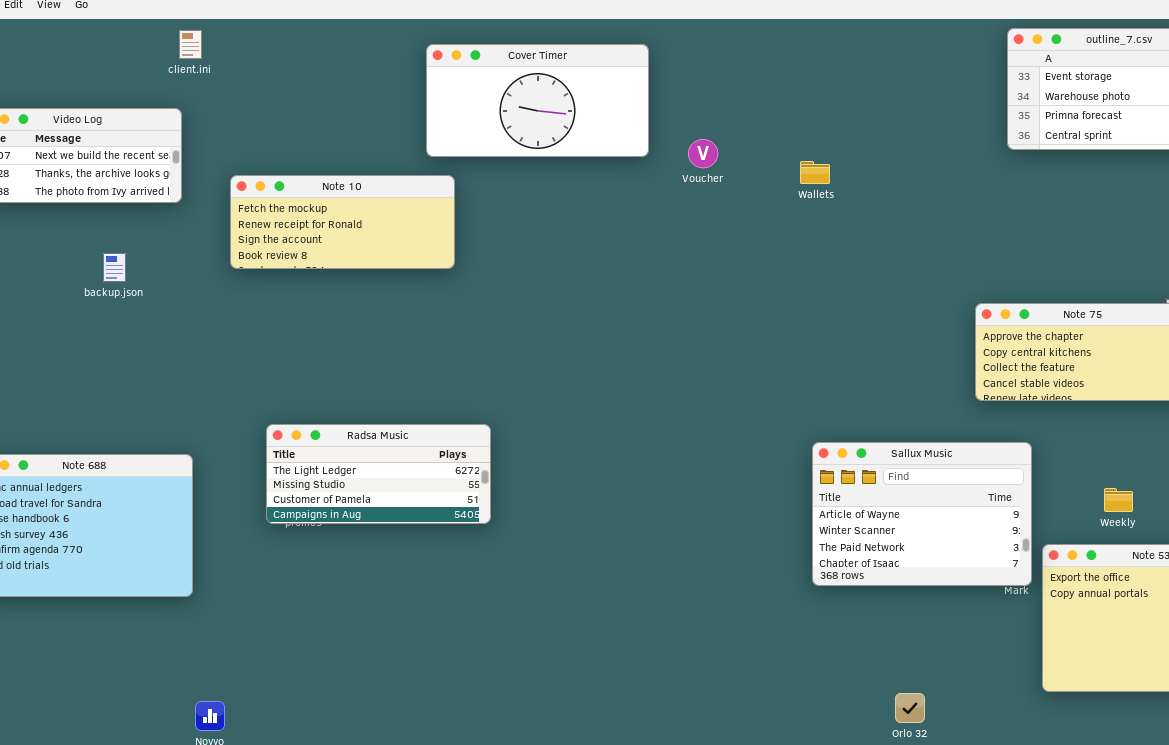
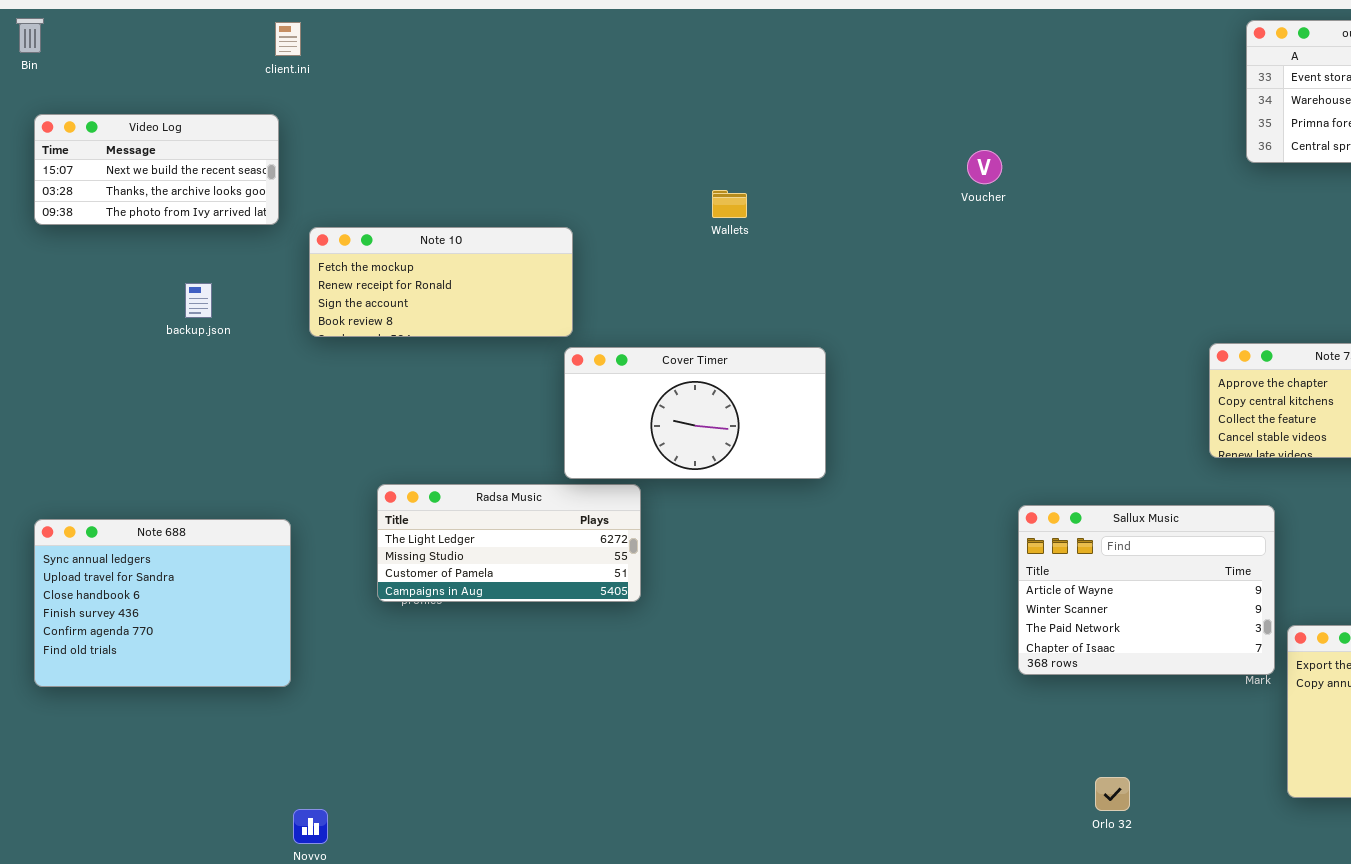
Cover Timer: [426,44,649,157] -> [564,347,826,479], moved
Voucher: [688,139,718,168] -> [967,150,1002,184], moved
Wallets: [800,161,830,184] -> [712,190,747,218], moved
Note 10: [230,175,455,269] -> [309,227,573,337], moved
Orlo 32: [895,693,925,723] -> [1095,777,1130,811], moved

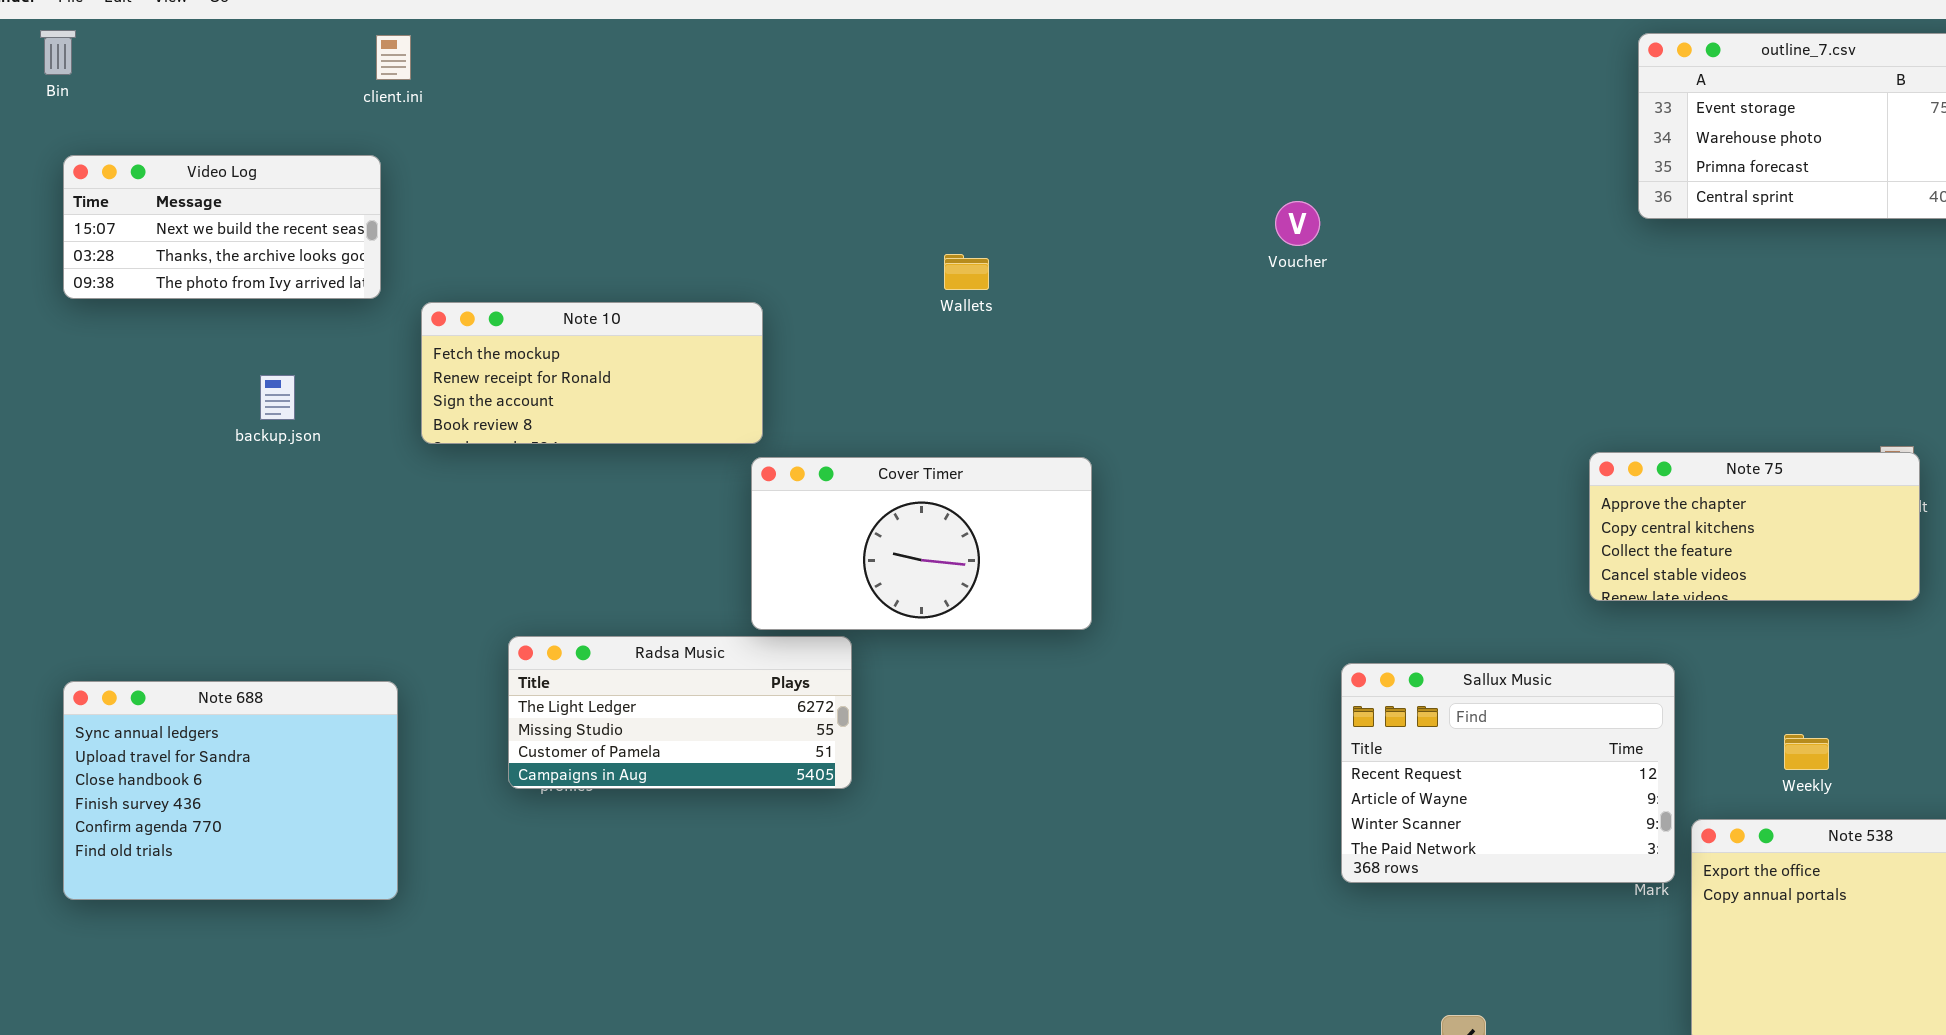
Sallux Music: [1018,505,1275,675] -> [1341,663,1675,883], scrolled up 1 row

